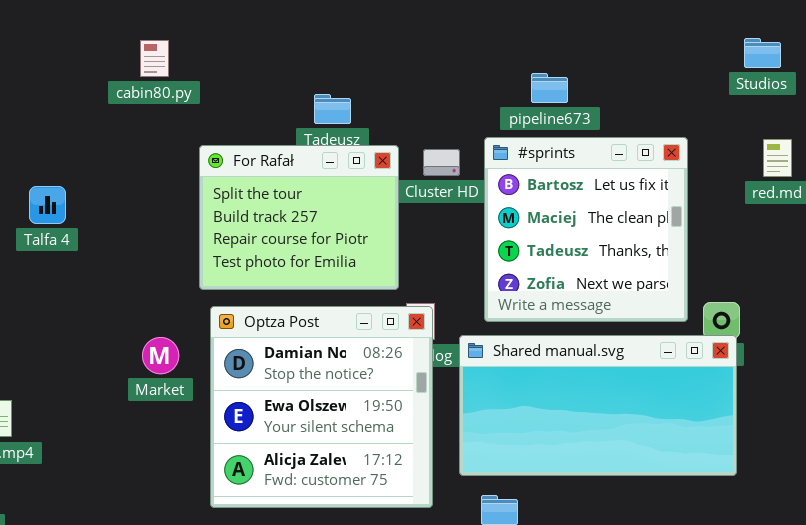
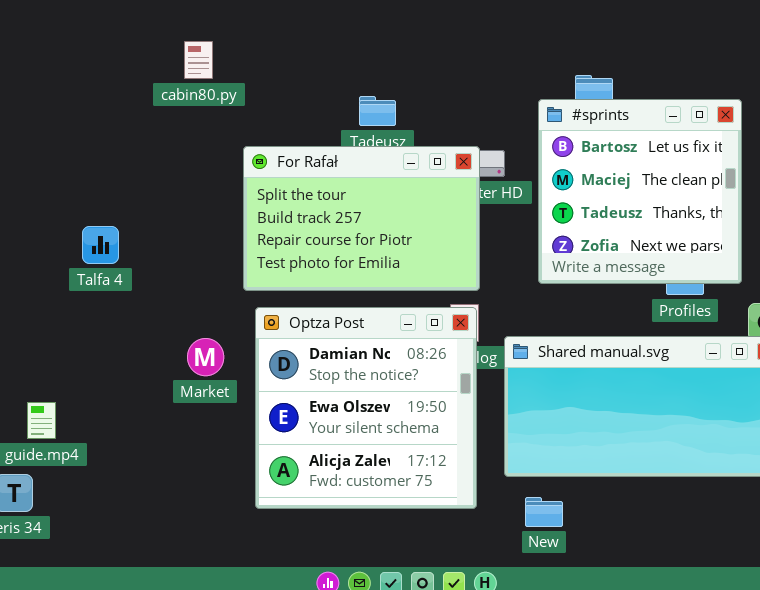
#sprints: [484,137,688,322] -> [538,99,742,284], moved
For Rafał: [199,145,399,290] -> [243,146,480,291], resized
Talfa 4: [29,186,66,224] -> [82,226,119,264], moved

